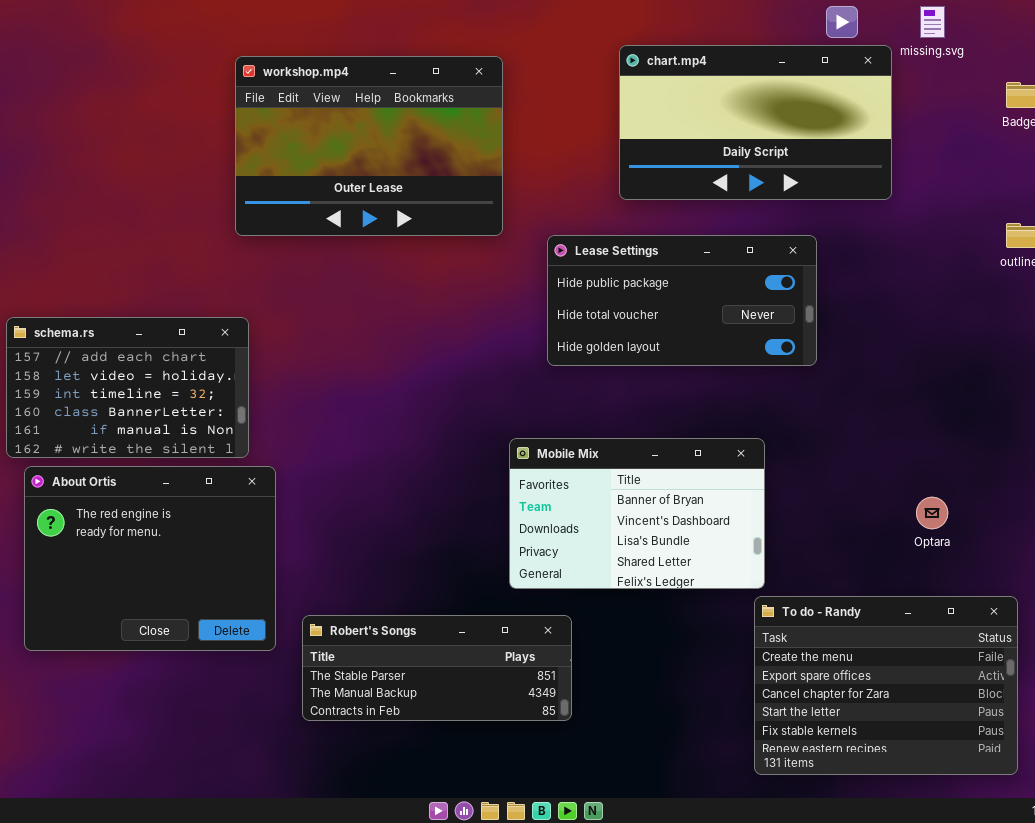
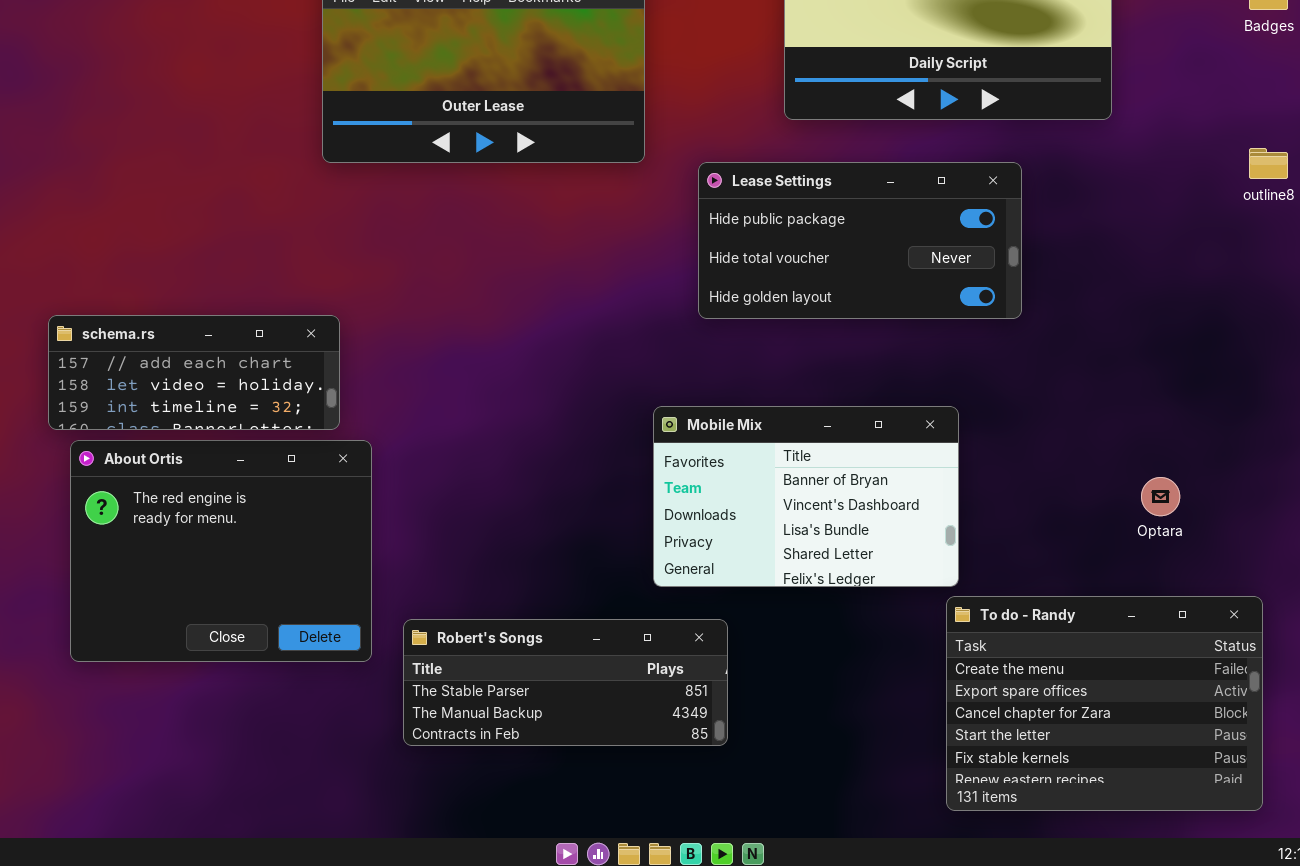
schema.rs: [6,317,249,458] -> [48,315,340,430], resized

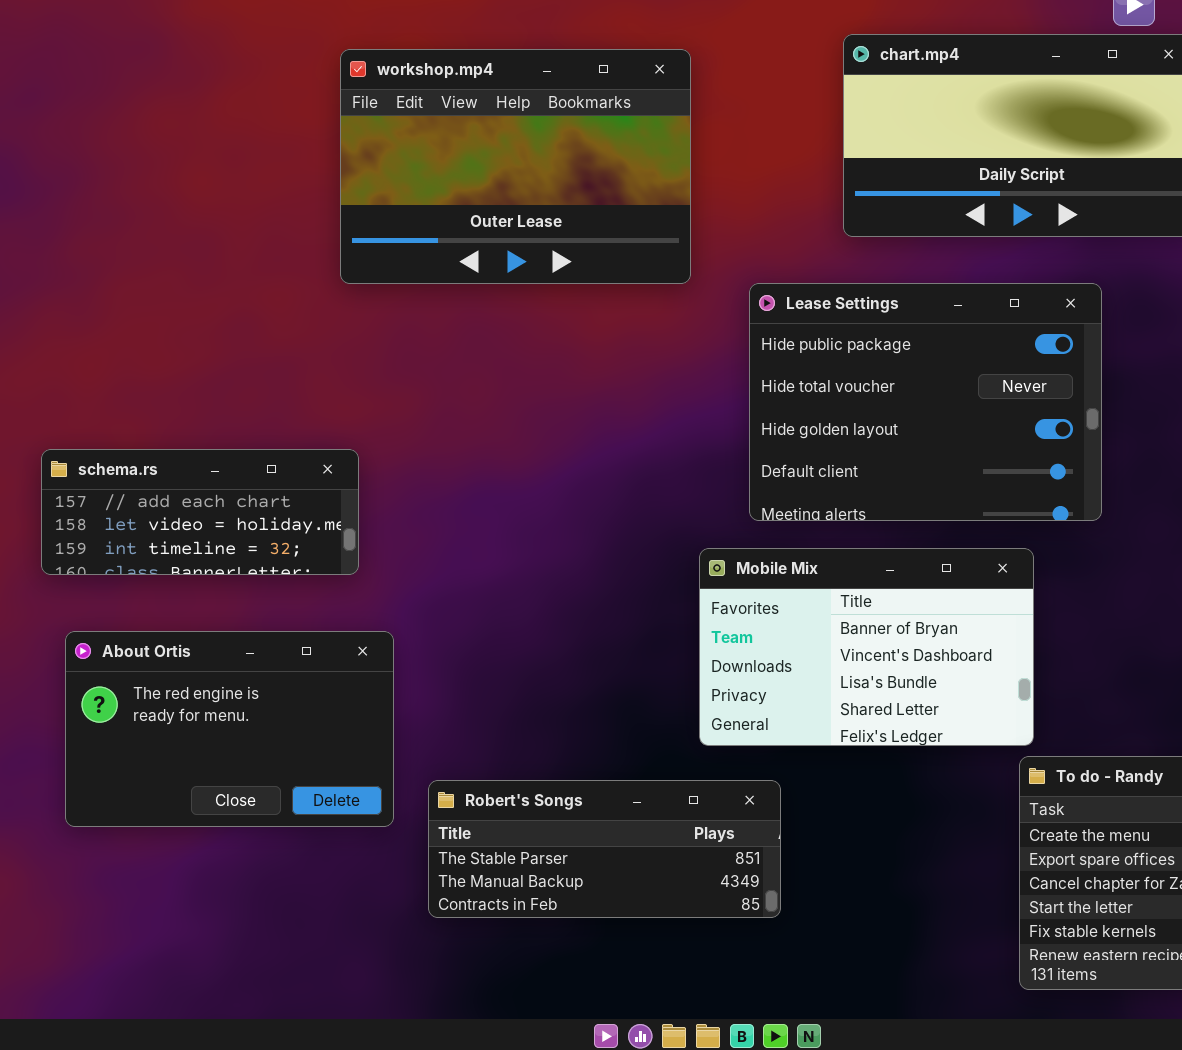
Lease Settings: [698,162,1022,319] -> [749,283,1102,521], resized
About Ortis: [70,440,372,662] -> [65,631,394,827], resized

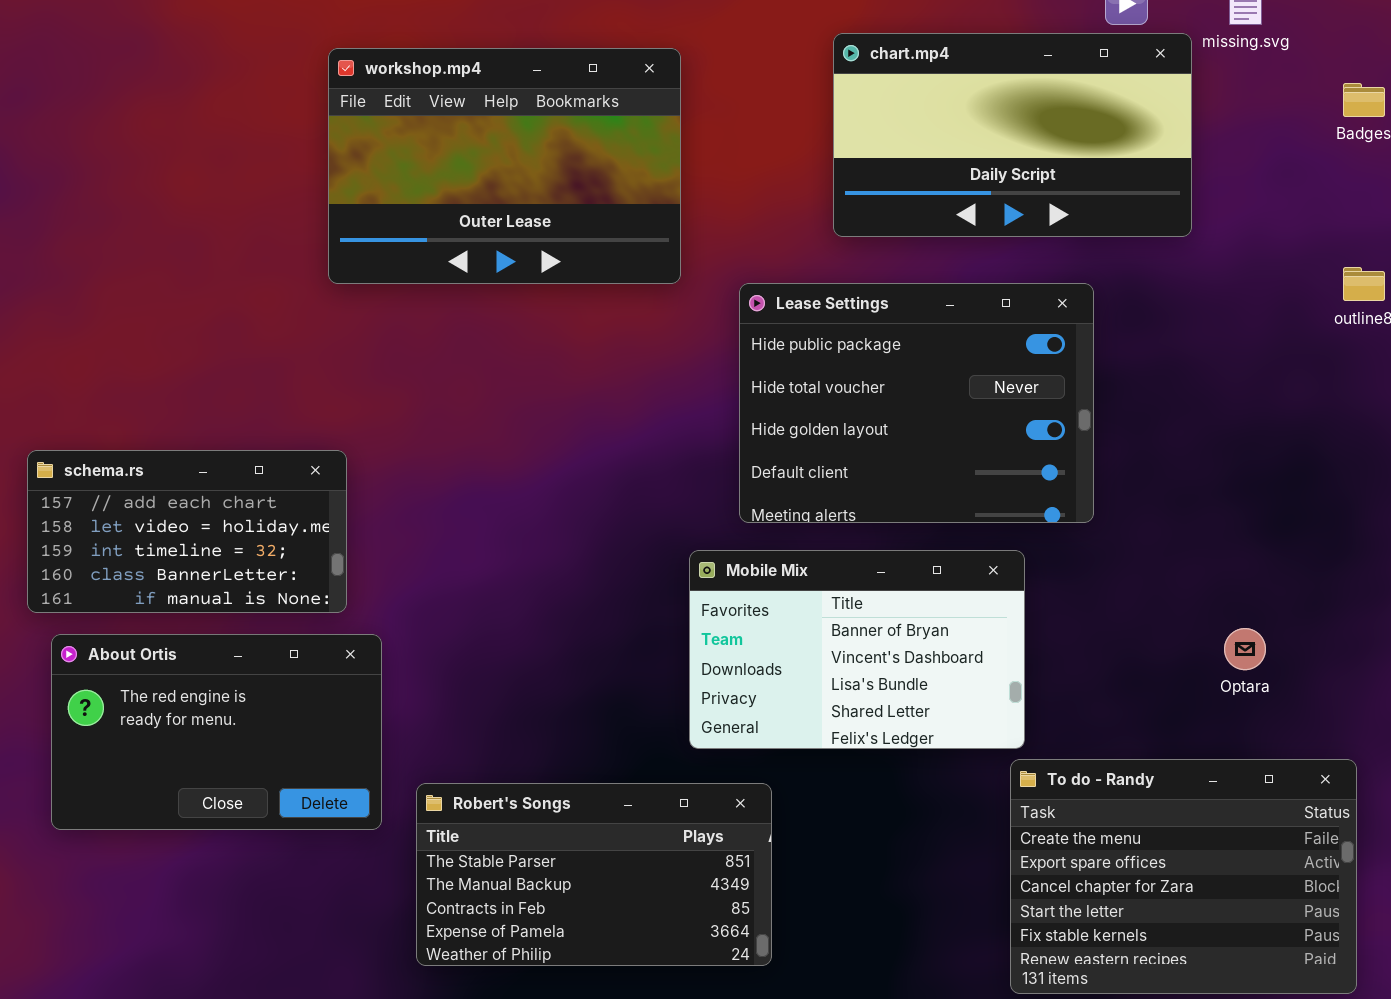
schema.rs: [41,449,359,575] -> [27,450,347,613], resized
Robert's Songs: [428,780,781,918] -> [416,783,772,966], resized

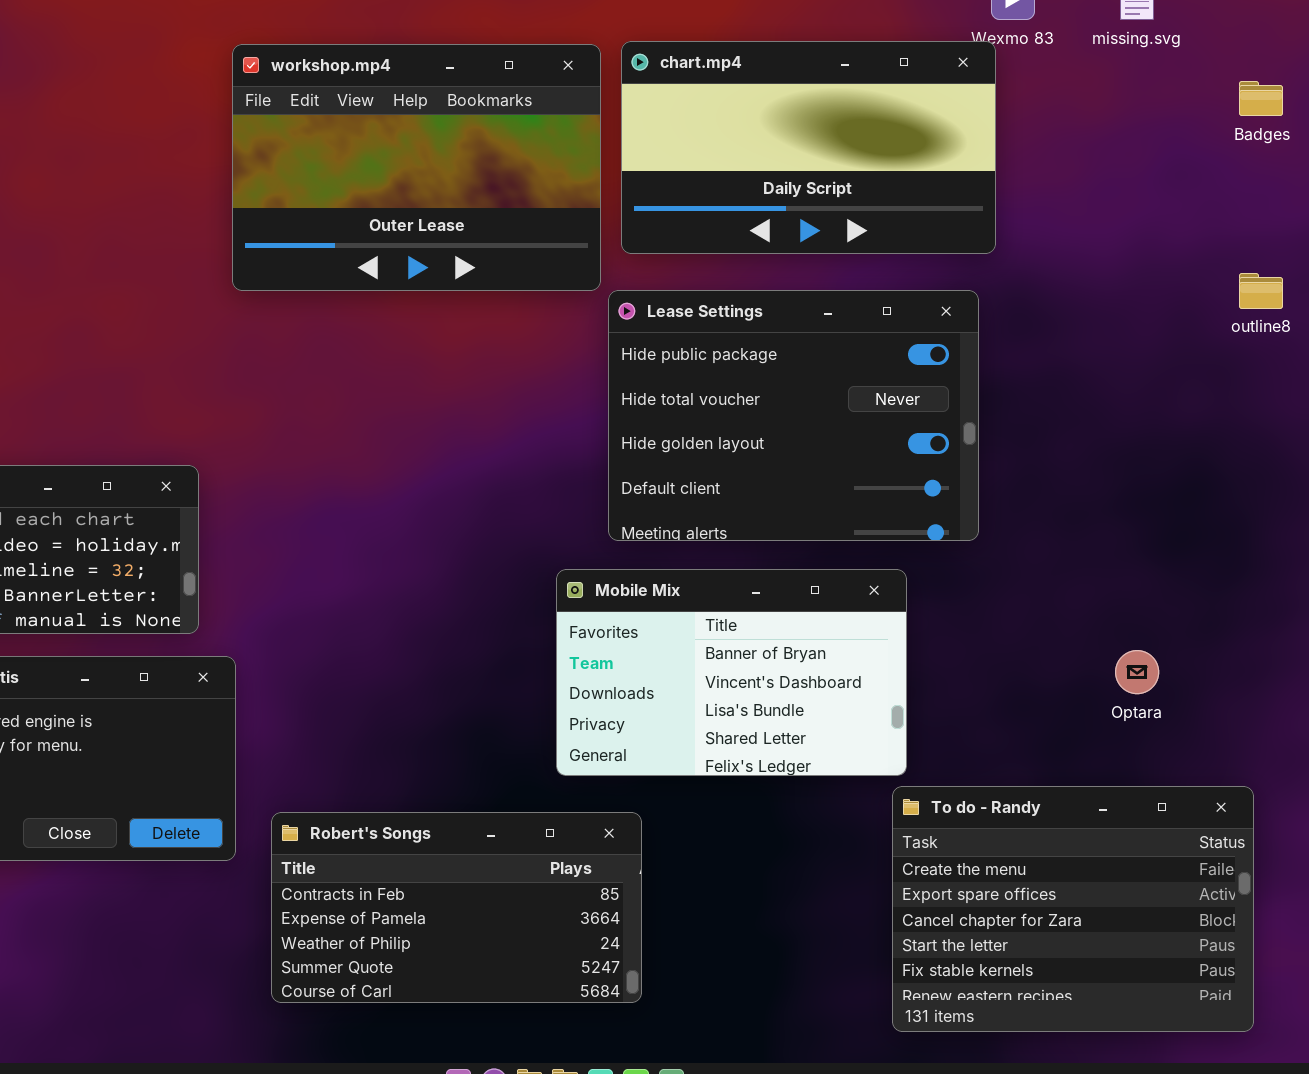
chart.mp4: [833,33,1192,237] -> [621,41,996,254], moved
workshop.mp4: [328,48,681,284] -> [232,44,601,291], moved
Robert's Songs: [416,783,772,966] -> [271,812,642,1003], scrolled down 2 rows

